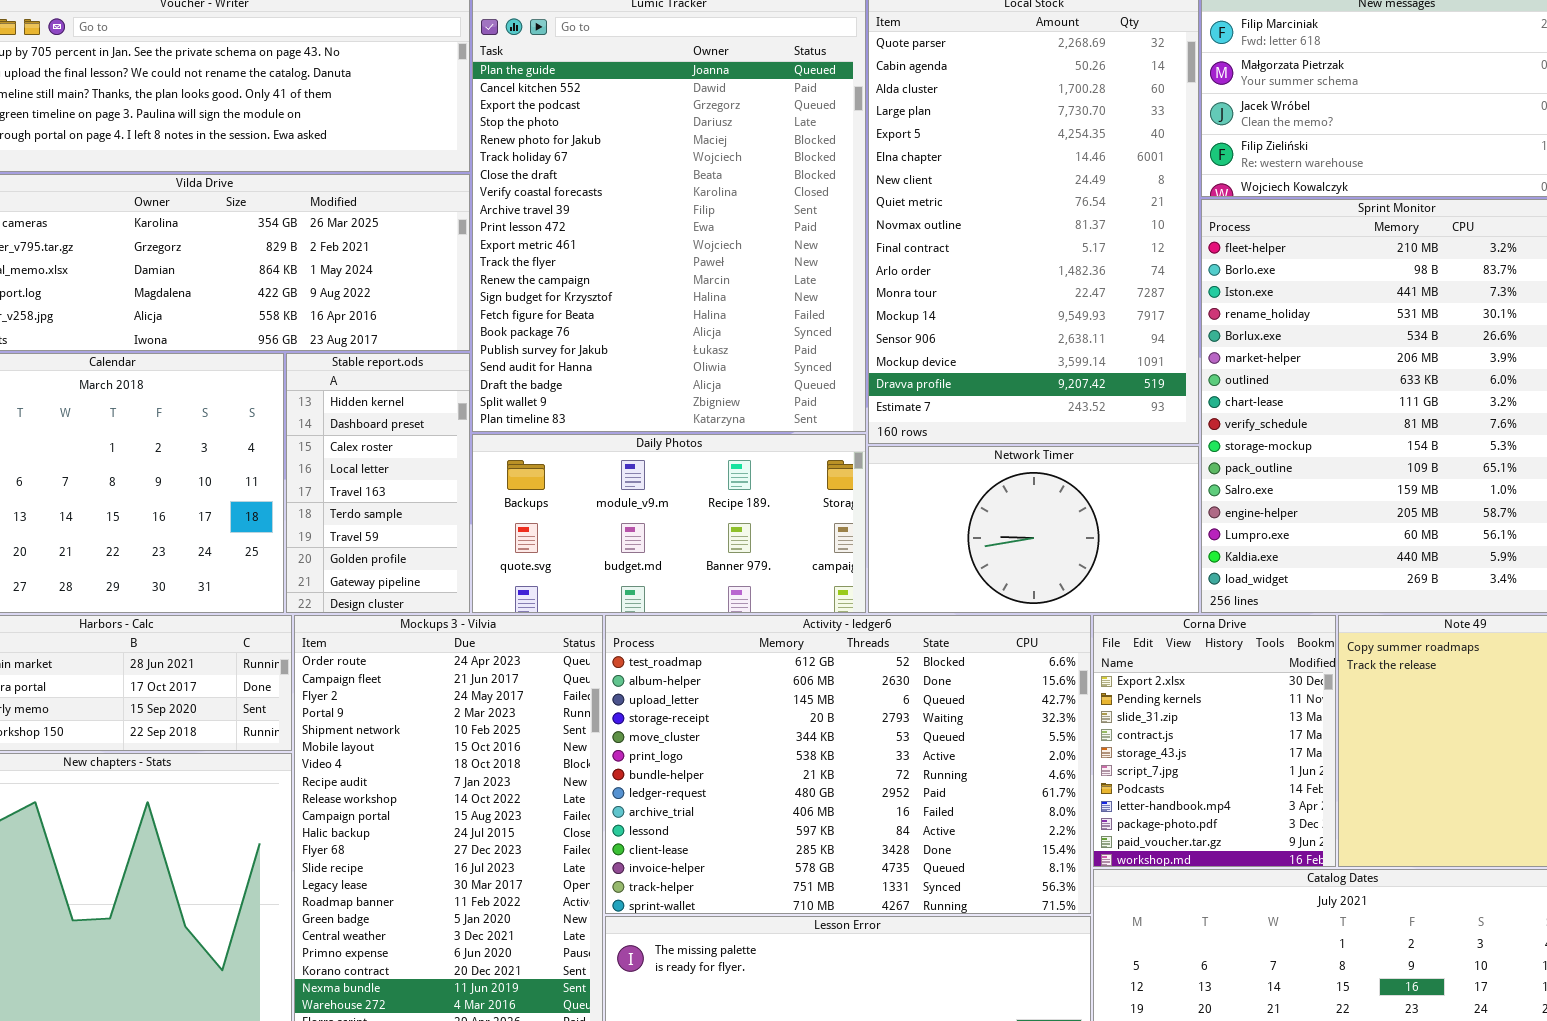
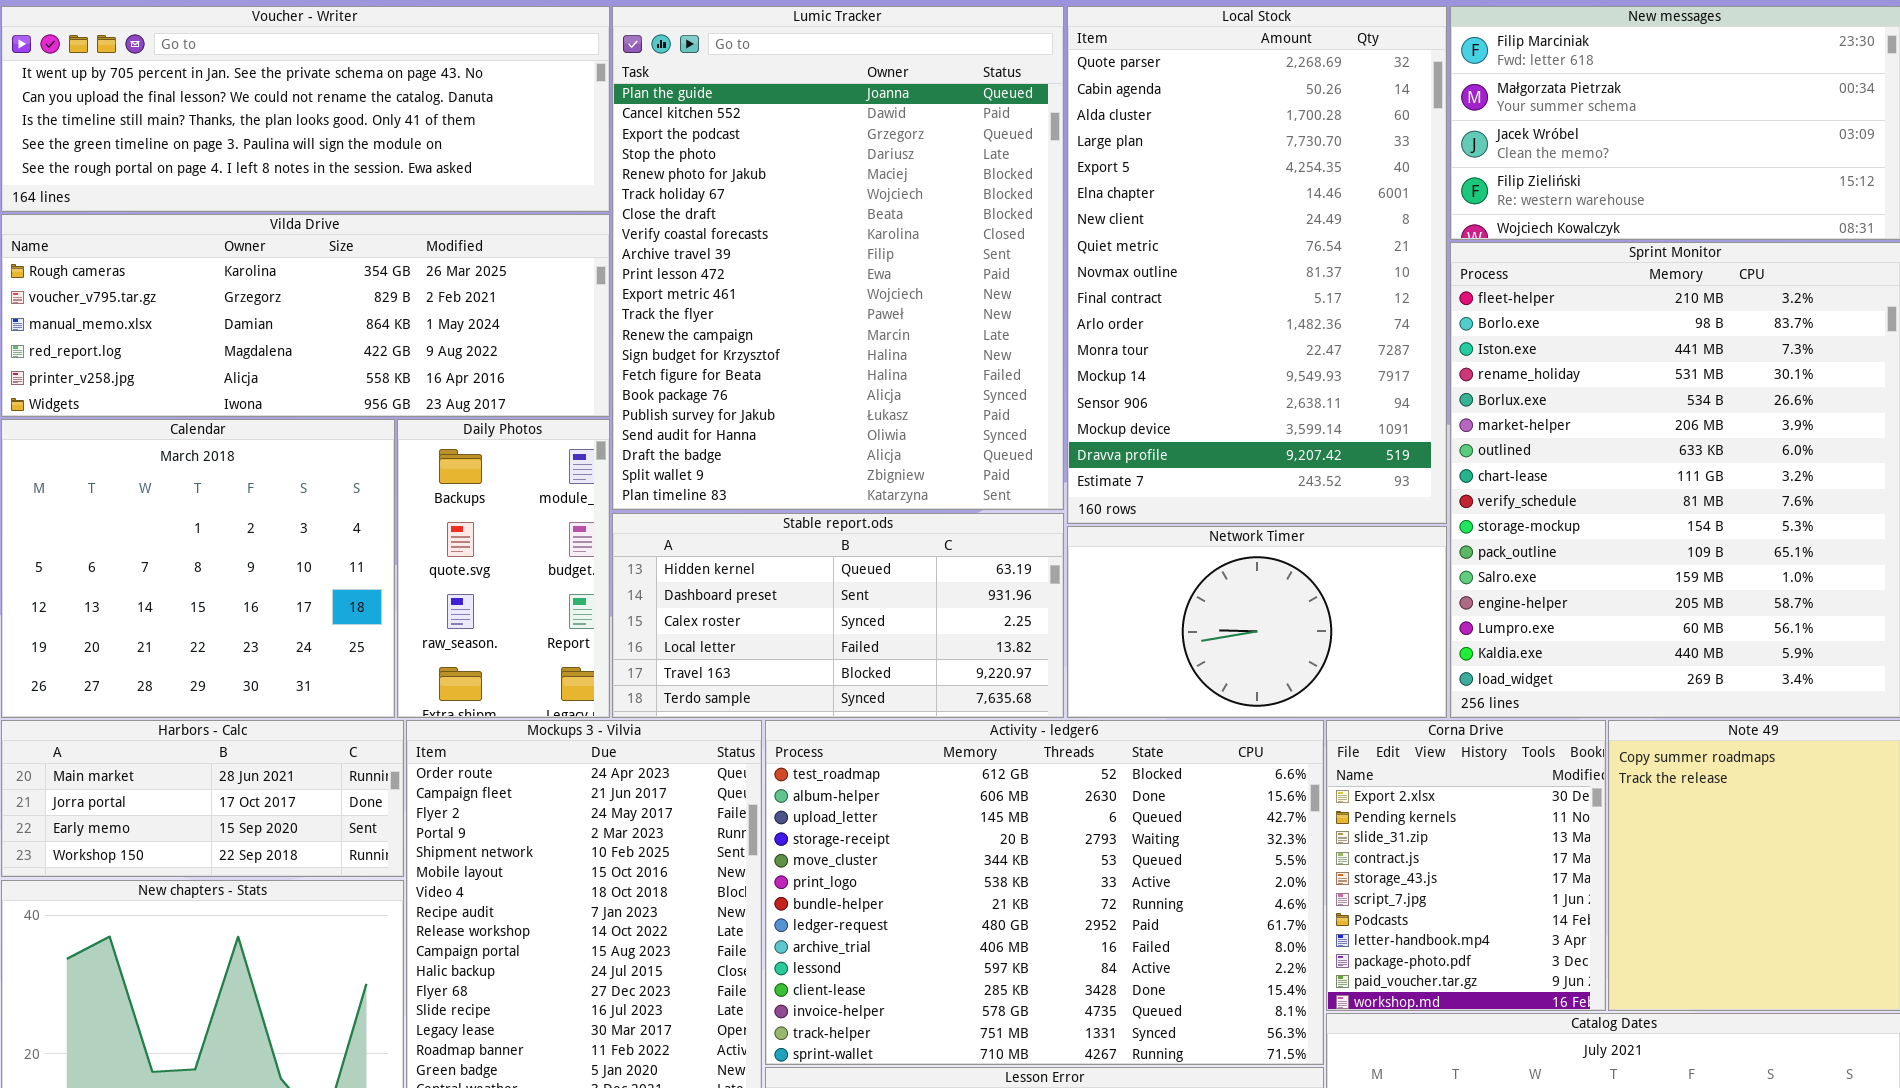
Stable report.ods: [286,353,470,613] -> [612,513,1064,718], moved, resized
Daily Photos: [472,434,866,613] -> [397,419,610,718], moved, resized

